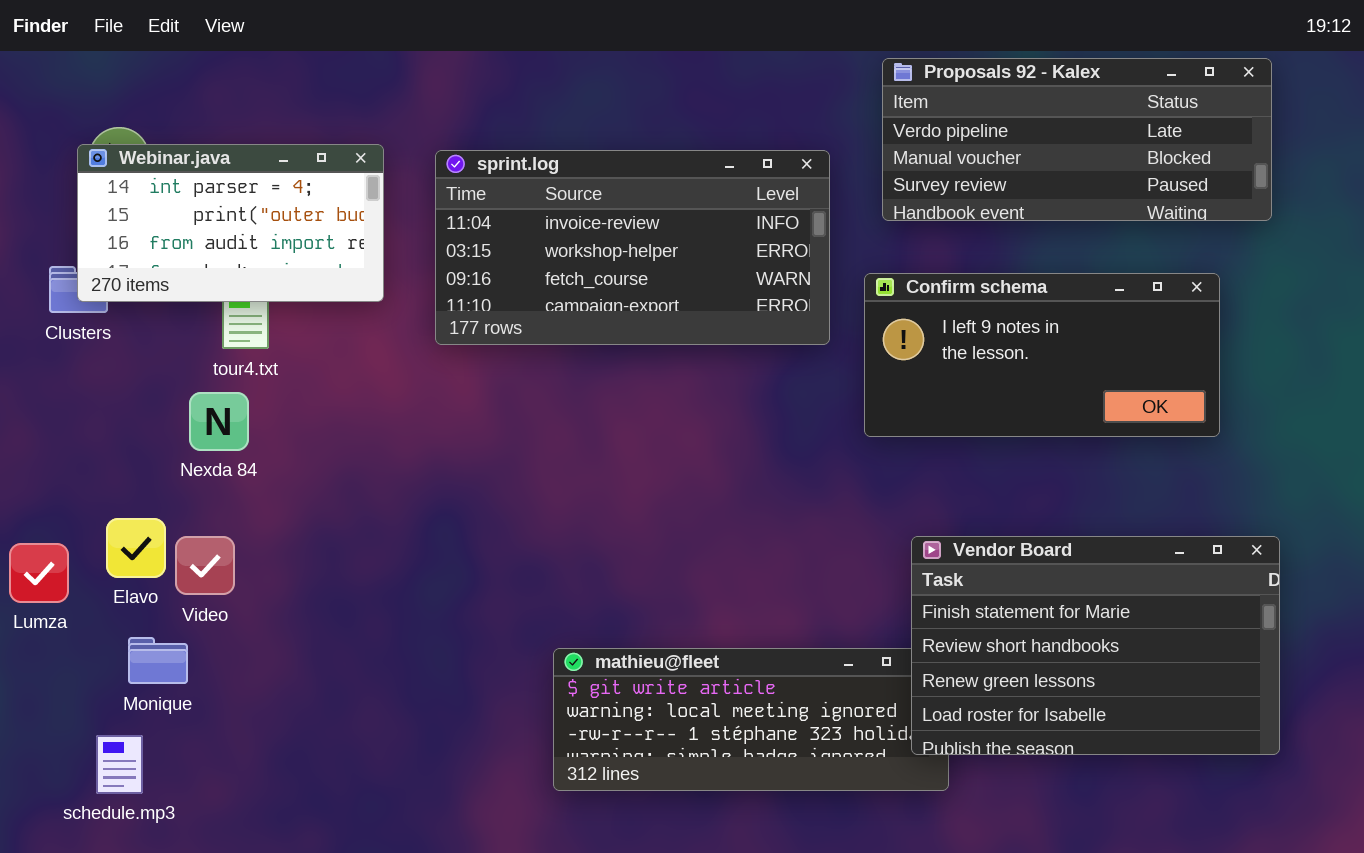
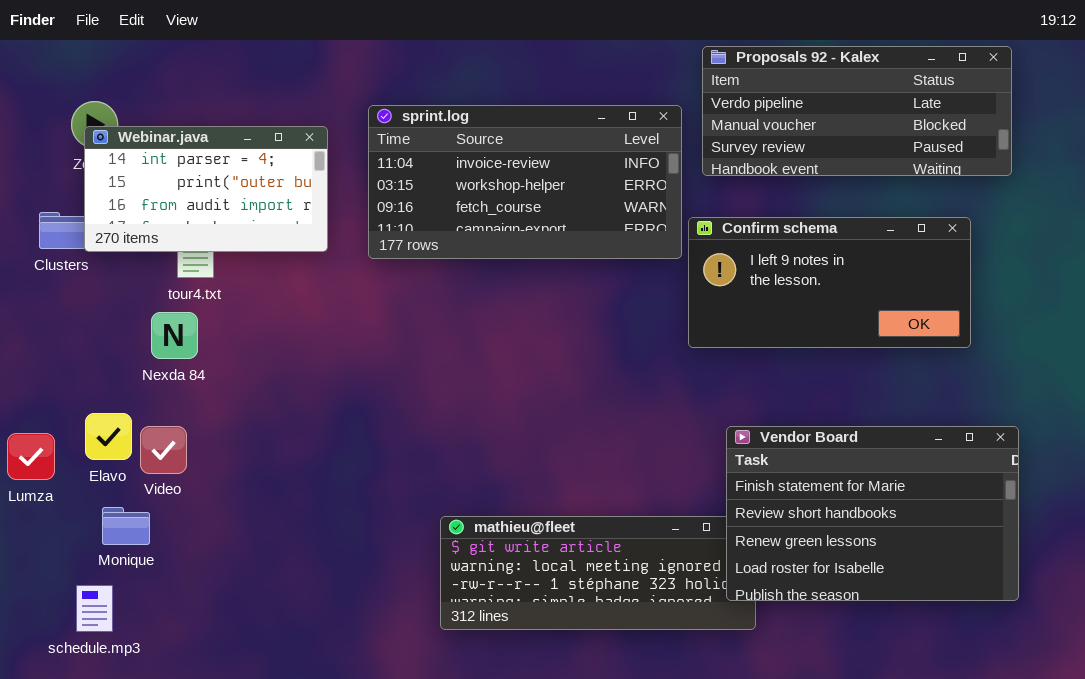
Webinar.java: [77,144,384,302] -> [84,126,328,252], moved
sprint.log: [435,150,830,345] -> [368,105,682,259], moved

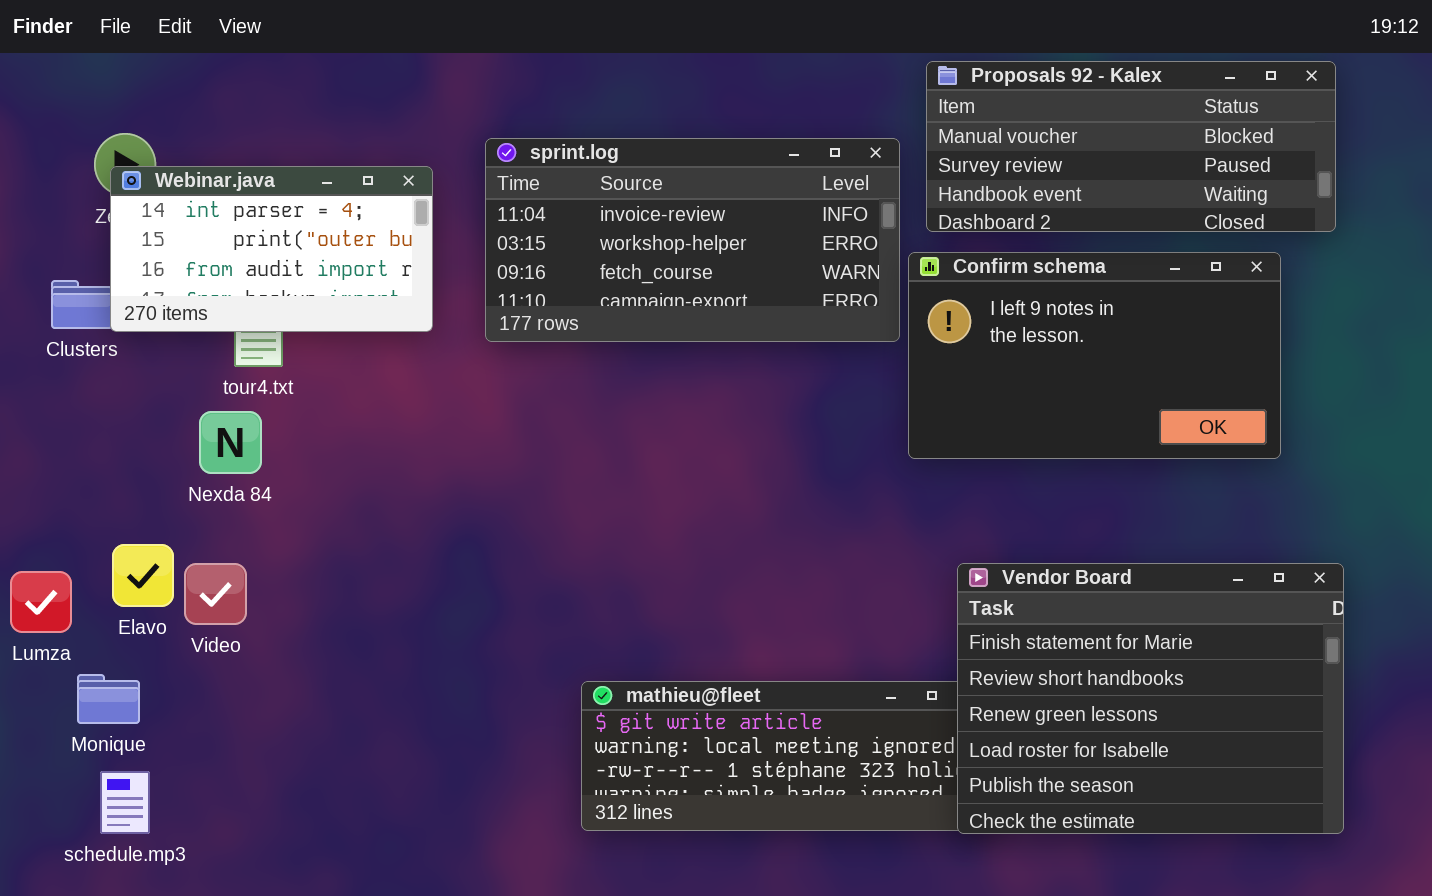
Proposals 92 - Kalex: [702,46,1012,176] -> [926,61,1336,232], scrolled down 1 row
Confirm schema: [688,217,971,348] -> [908,252,1281,459], resized
Vendor Board: [726,426,1019,601] -> [957,563,1344,834], resized
Monique: [102,507,150,545] -> [77,674,140,724], moved

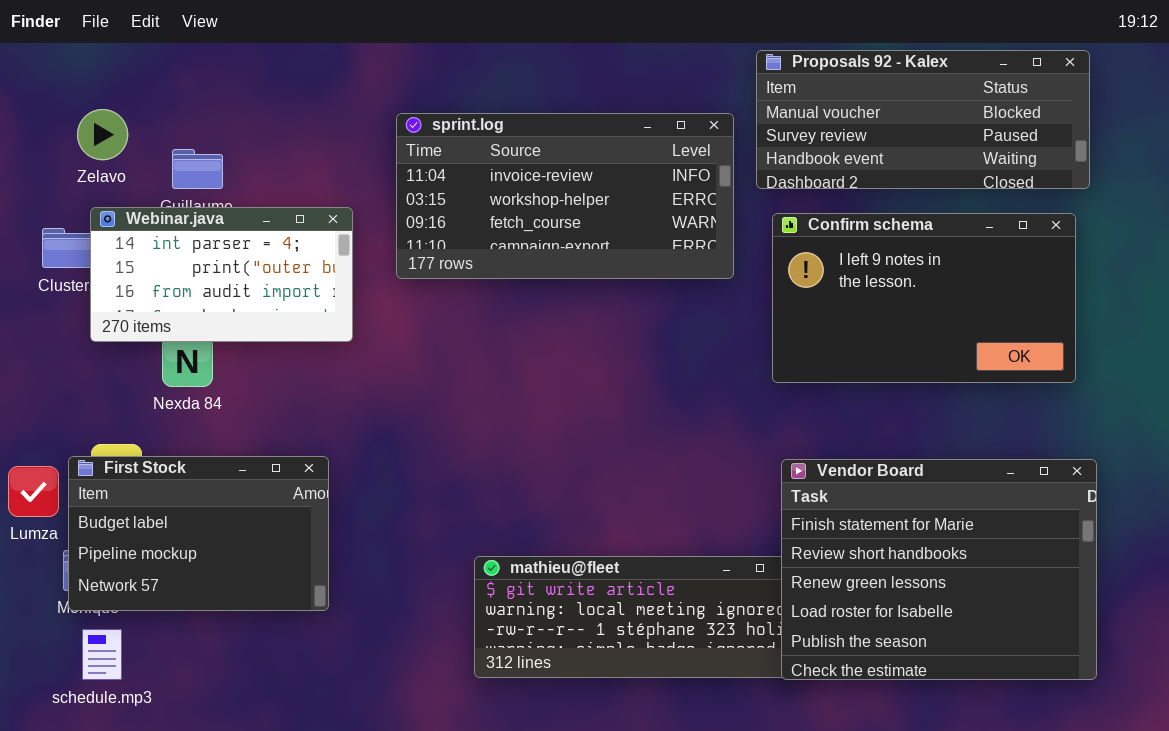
Webinar.java: [110,166,433,332] -> [90,207,353,342], moved
Confirm schema: [908,252,1281,459] -> [772,213,1076,383], moved
First Stock: none -> [68,456,329,611], opened

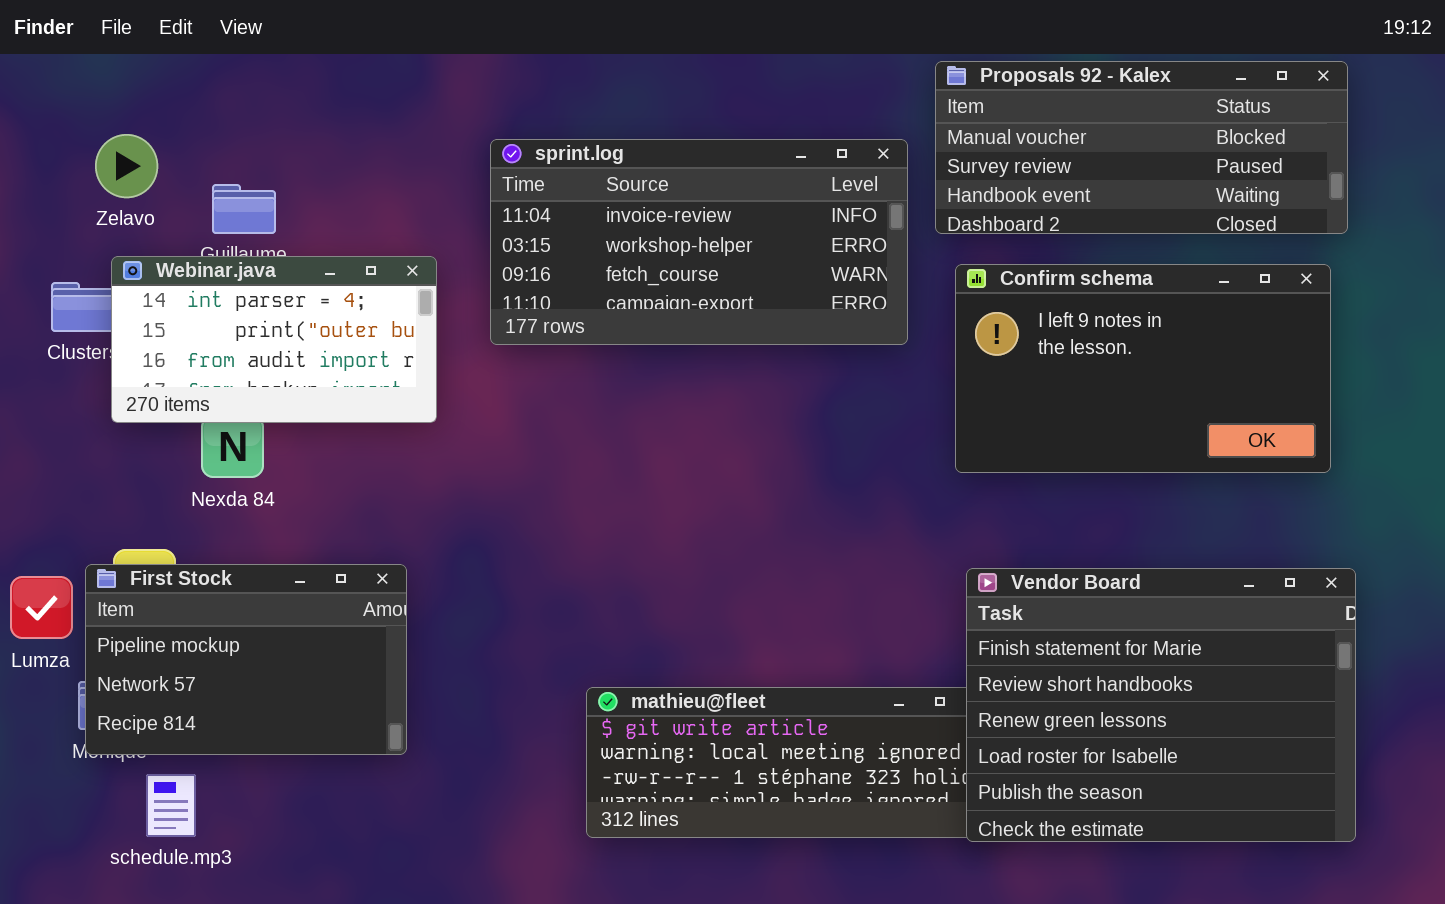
First Stock: [68,456,329,611] -> [85,564,407,755], scrolled down 1 row
schedule.mp3: [82,629,122,680] -> [146,774,196,837], moved

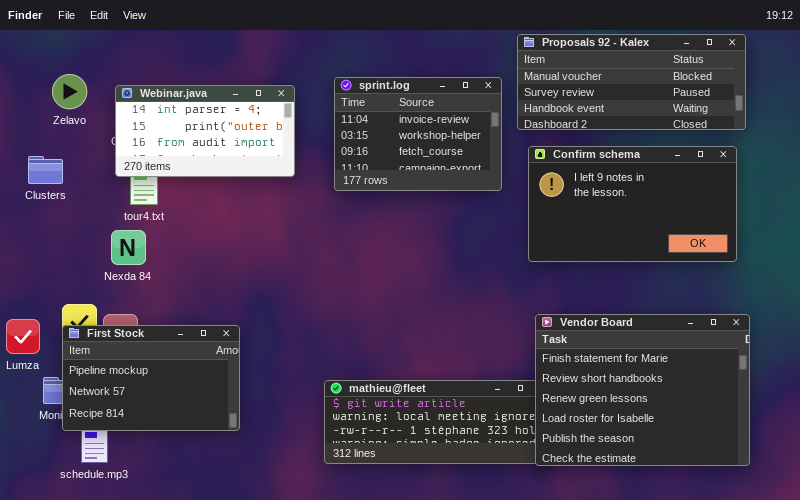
sprint.log: [490,139,908,345] -> [334,77,502,191], resized
Webinar.java: [111,256,437,423] -> [115,85,295,177], moved
First Stock: [85,564,407,755] -> [62,325,240,431], moved

